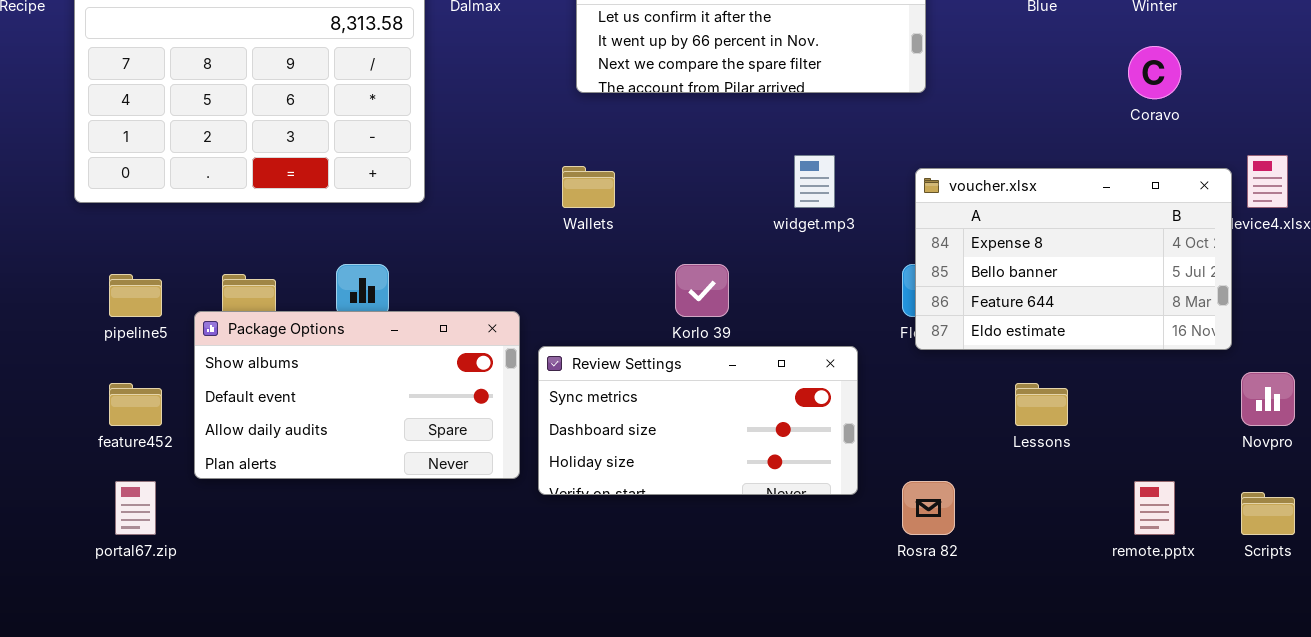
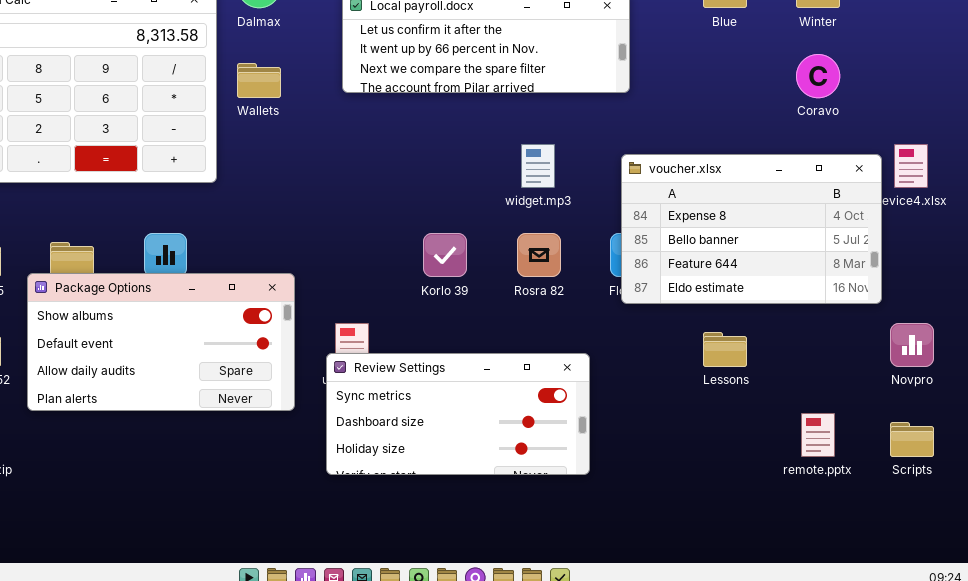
Wallets: [562,166,615,208] -> [237,63,281,98], moved
Review Settings: [538,346,858,495] -> [326,353,590,475], moved
Rosra 82: [902,481,955,535] -> [517,233,561,277], moved

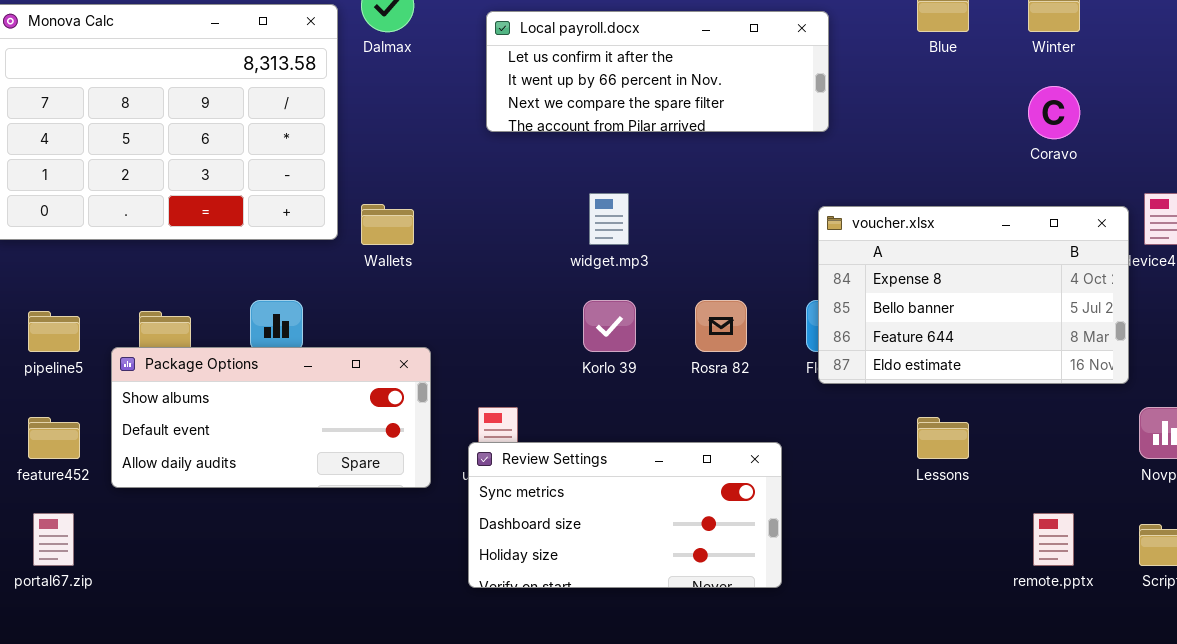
Wallets: [237,63,281,98] -> [361,204,414,245], moved
widget.mp3: [521,144,555,188] -> [589,193,629,245], moved
Package Options: [27,273,295,411] -> [111,347,431,488], resized

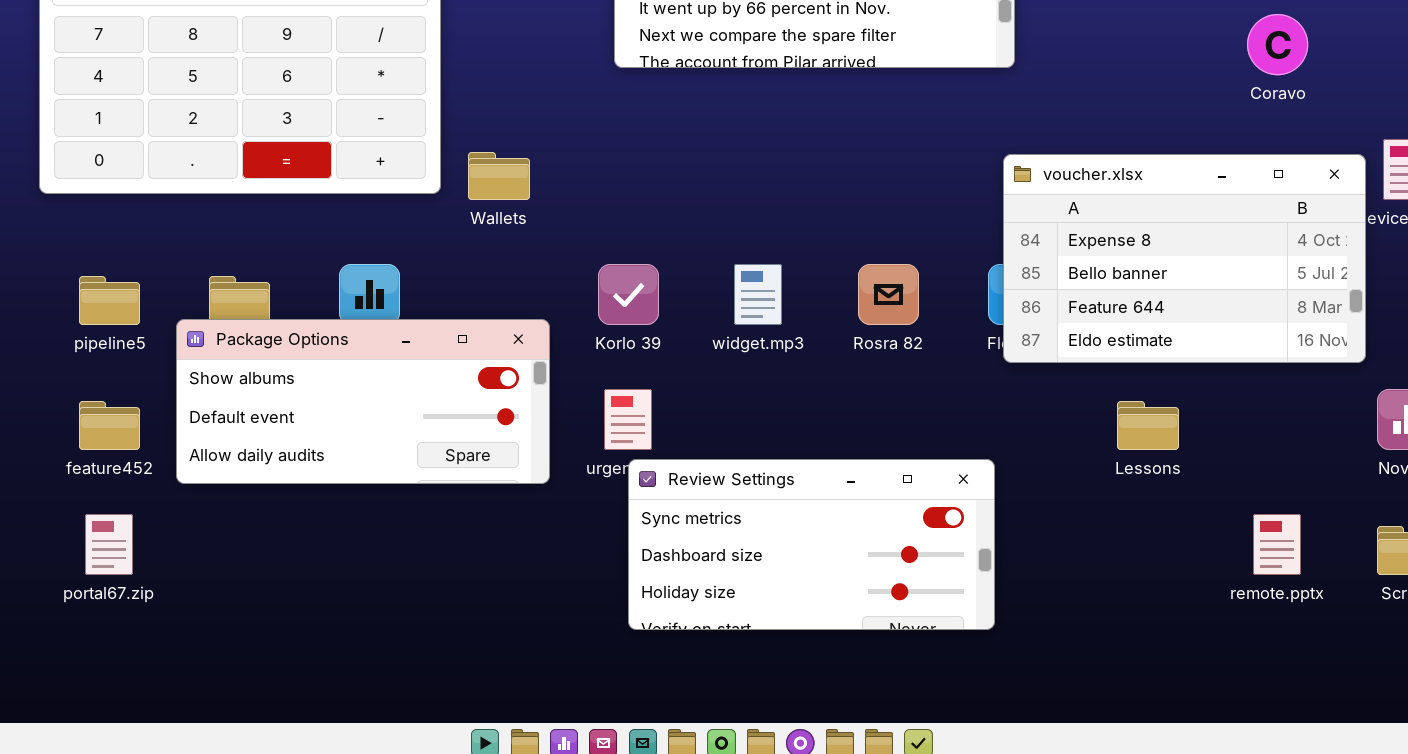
widget.mp3: [589,193,629,245] -> [734,264,782,325], moved
Korlo 39: [583,300,636,352] -> [598,264,659,325], moved
Review Settings: [468,442,782,588] -> [628,459,995,630], moved

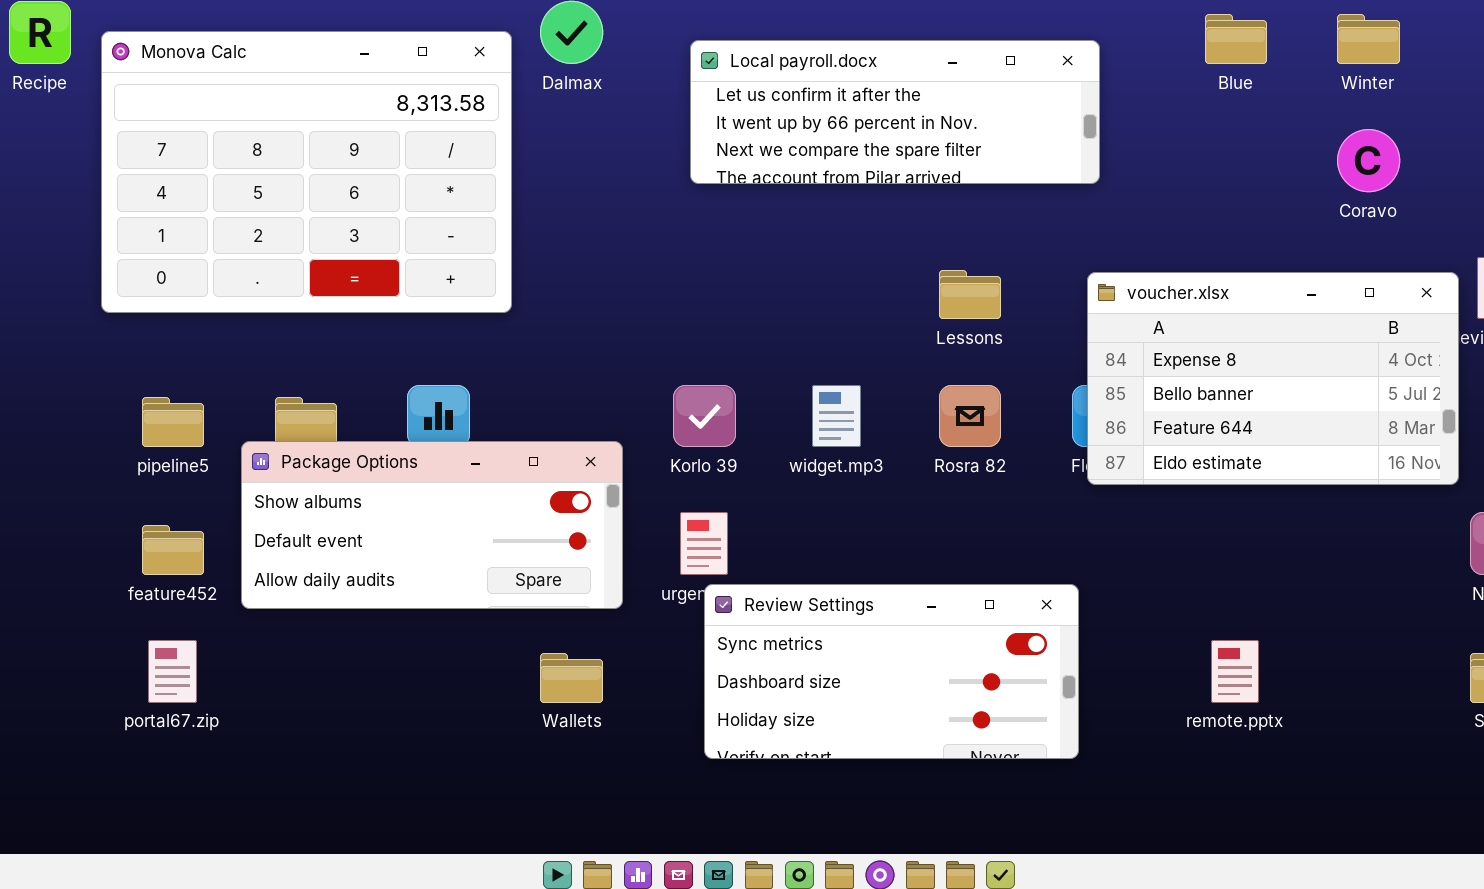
Wallets: [468,152,530,200] -> [540,653,603,703], moved
Lessons: [1117,401,1179,450] -> [939,270,1001,319], moved
remote.pptx: [1253,514,1301,575] -> [1211,640,1259,703], moved

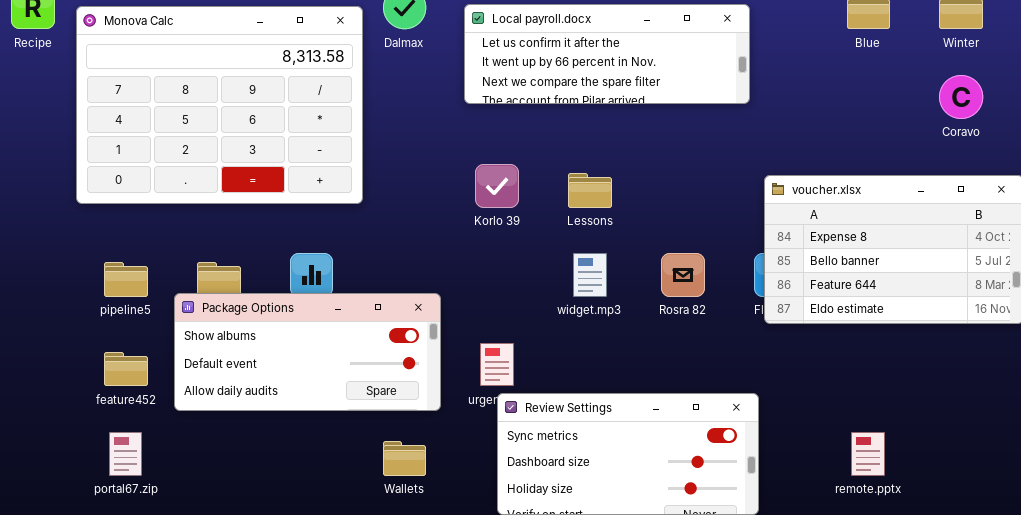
Local payroll.docx: [690,40,1100,184] -> [464,4,750,104], moved
Lessons: [939,270,1001,319] -> [568,173,612,208], moved
Korlo 39: [673,385,736,447] -> [475,164,519,208], moved

